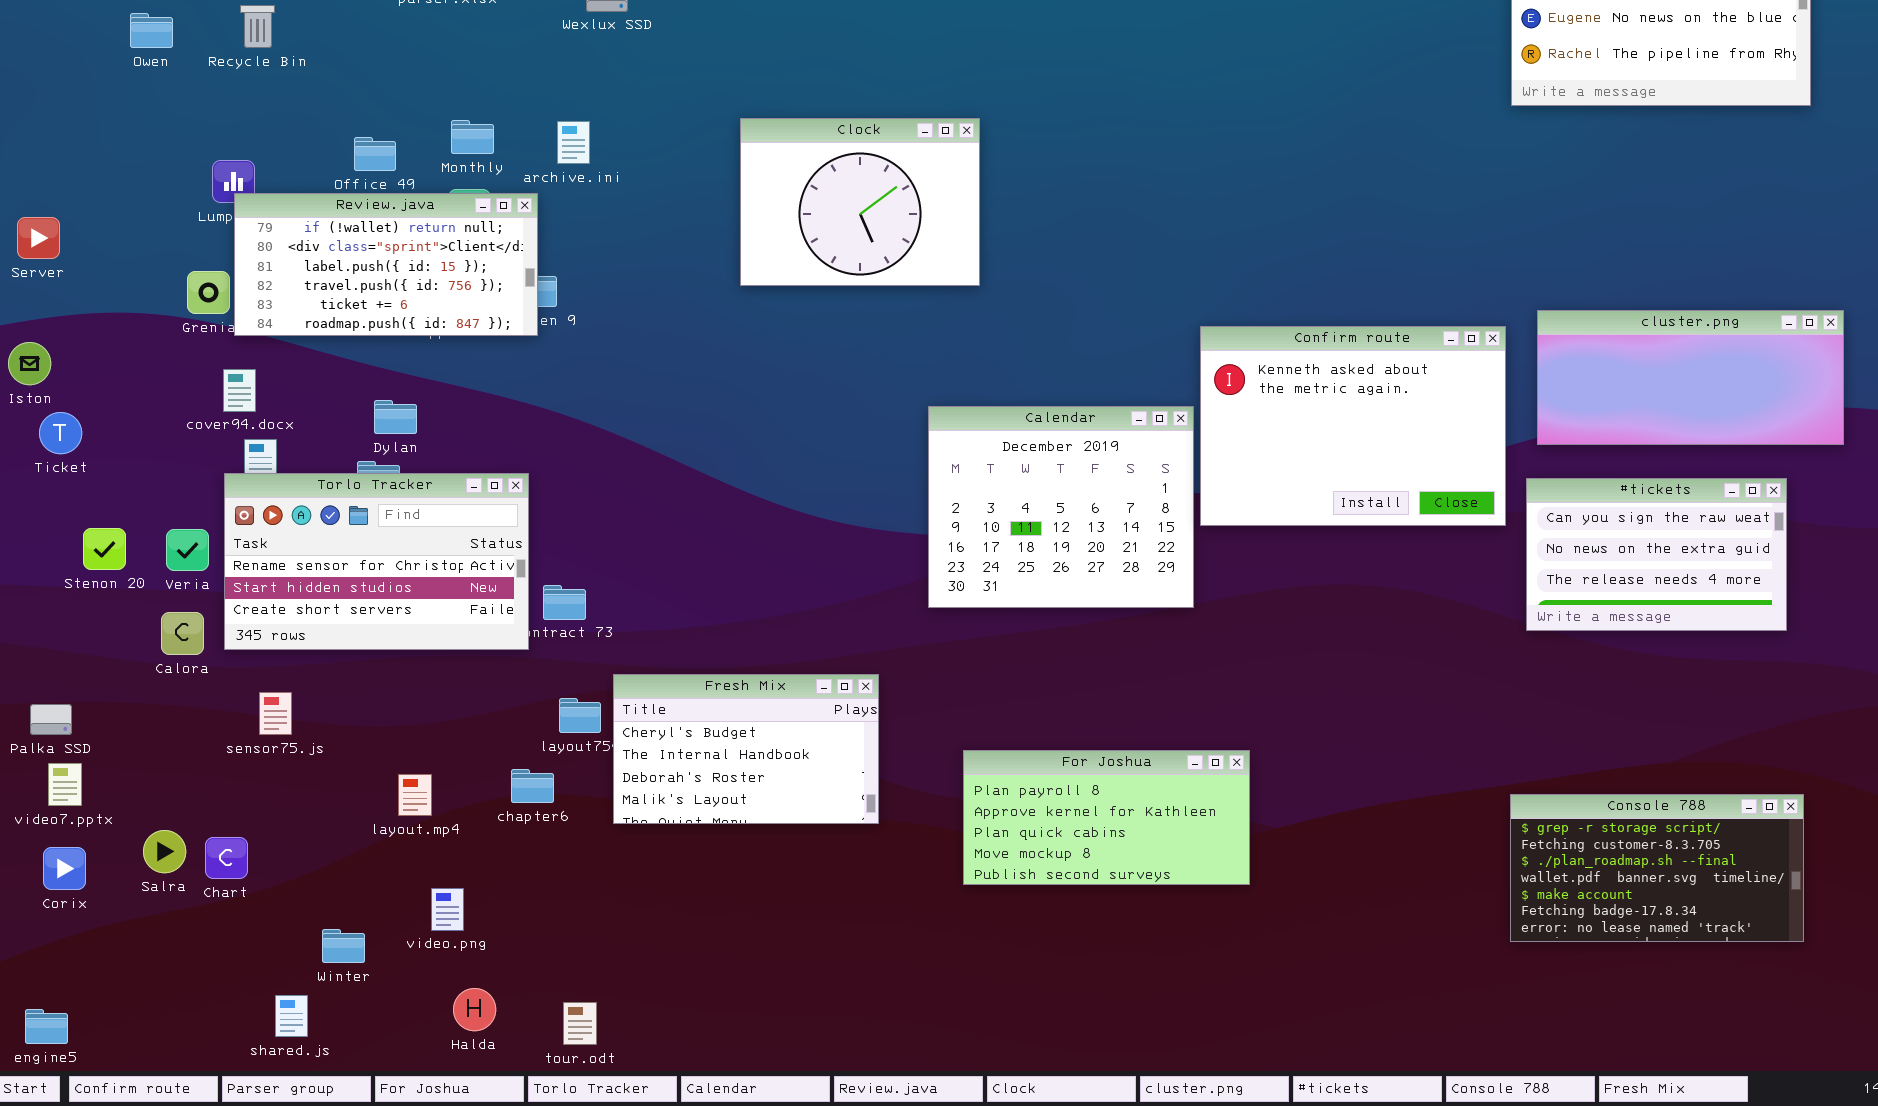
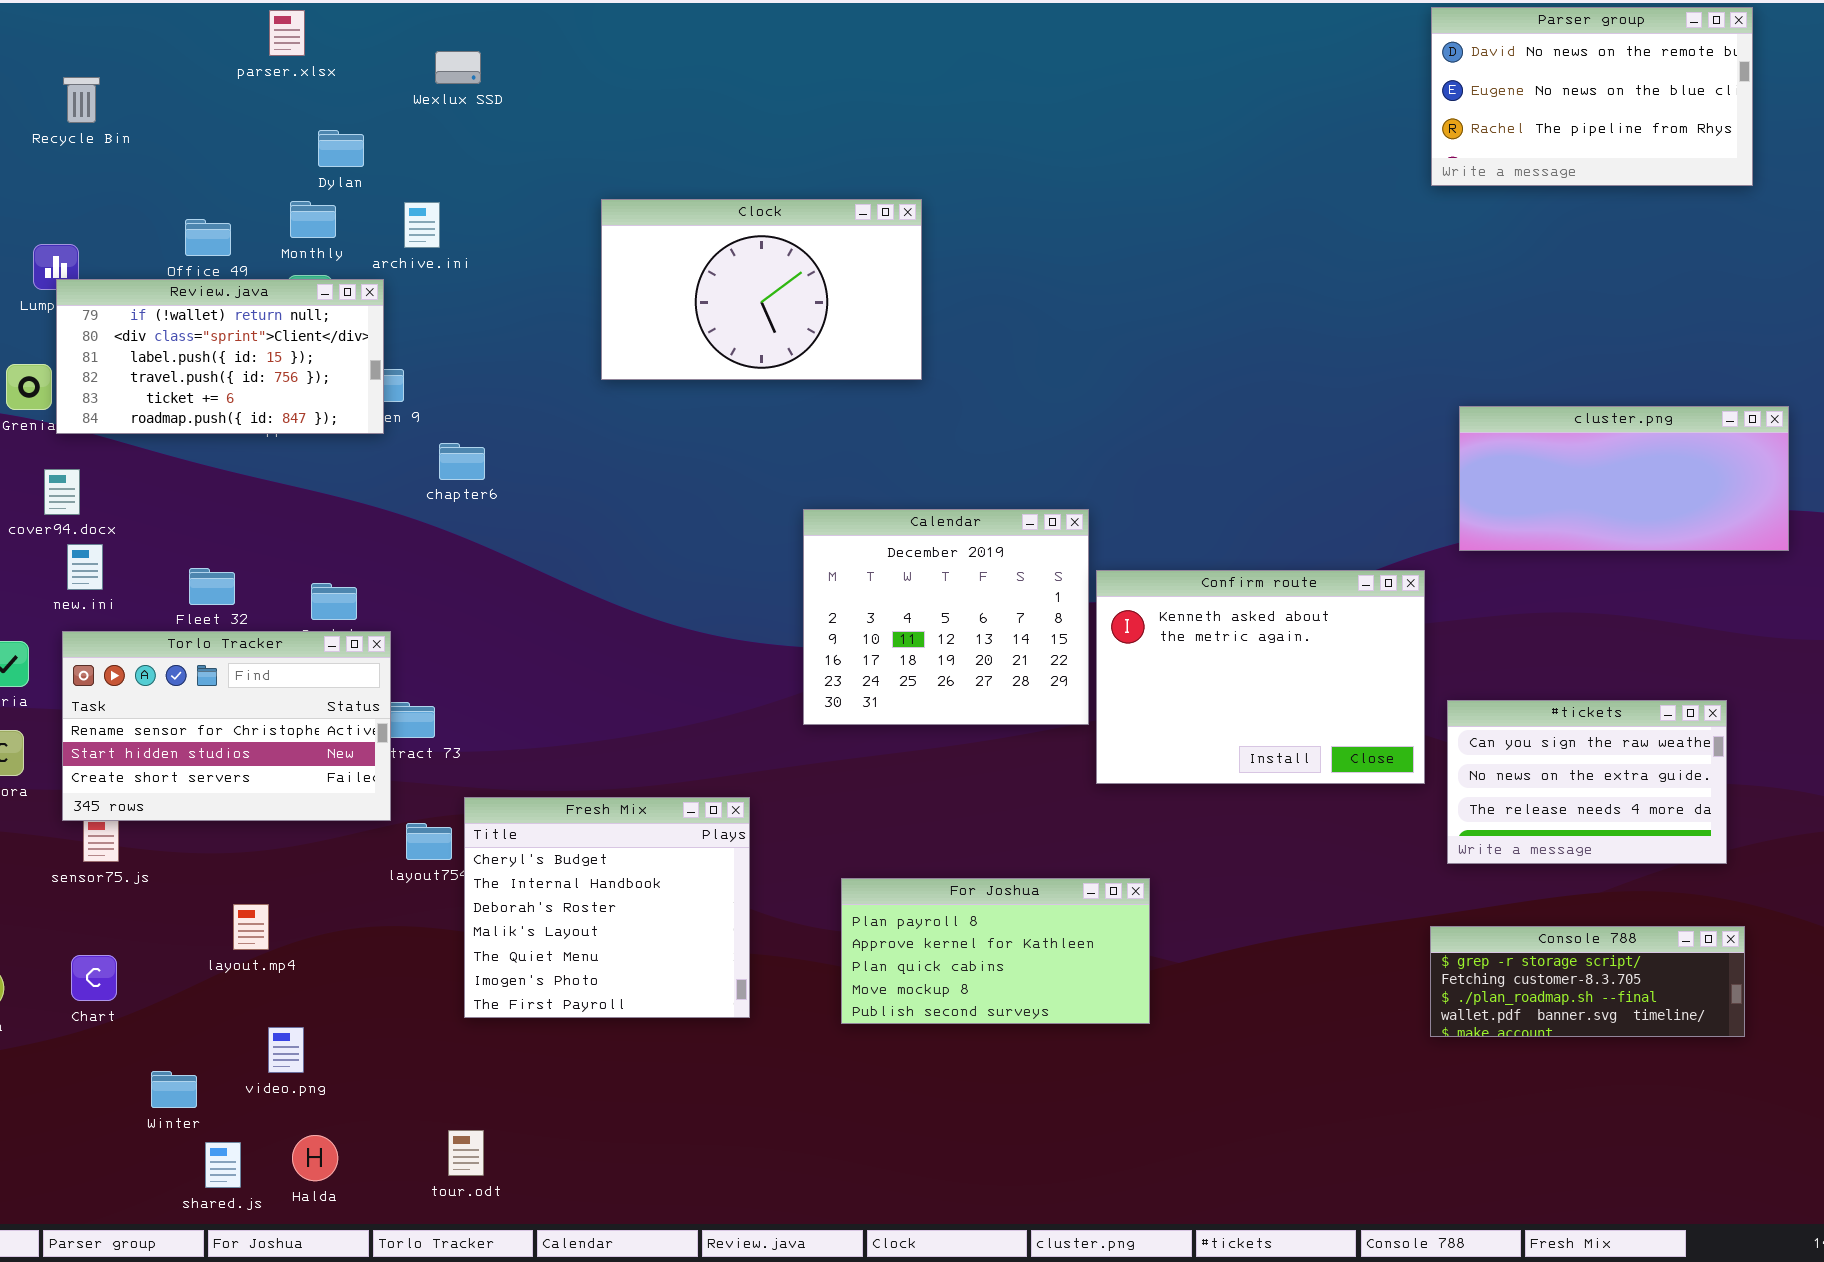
Clock: [740,118,980,286] -> [601,199,922,380], resized
Confirm route: [1200,326,1506,526] -> [1096,570,1425,784], moved
Dylan: [374,400,417,434] -> [318,130,364,167], moved
Torlo Tracker: [224,473,529,650] -> [62,631,391,821], moved
#tickets: [1526,478,1787,631] -> [1447,700,1727,864], moved
Fresh Mix: [613,674,879,824] -> [464,797,750,1018], resized
chapter6: [511,769,554,803] -> [439,443,485,480], moved
Console 788: [1510,794,1804,942] -> [1430,926,1745,1037], resized
Chart: [205,837,248,879] -> [71,955,117,1001], moved
shared.js: [275,995,308,1037] -> [205,1142,241,1188], moved
tour.odt: [563,1002,597,1045] -> [448,1130,484,1176], moved

